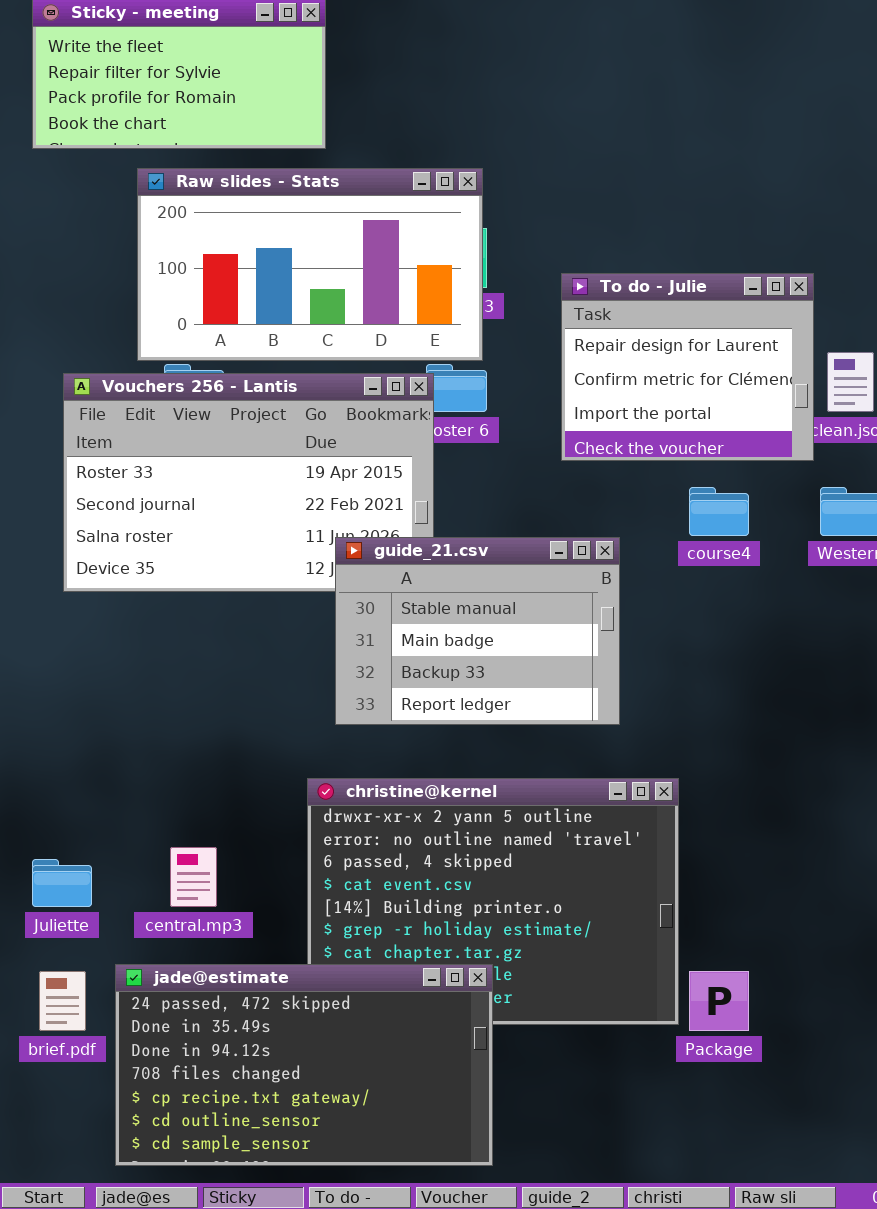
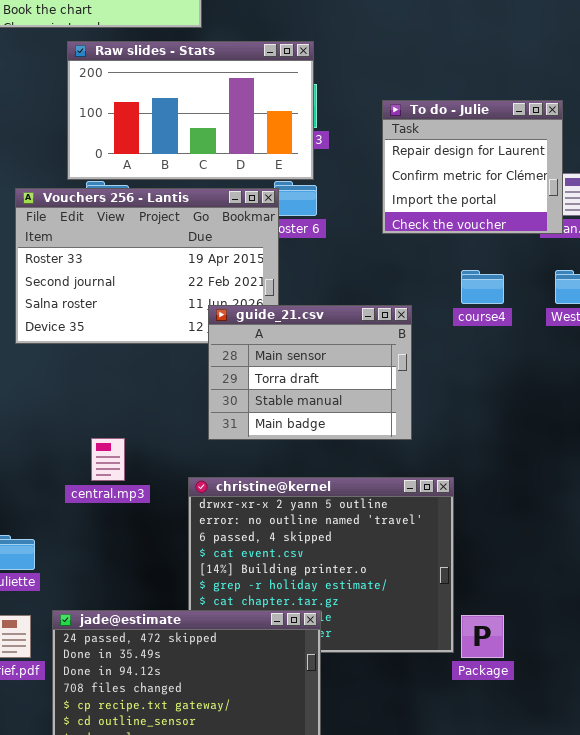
To do - Julie: [561,273,814,461] -> [382,100,563,234], moved
guide_21.csv: [335,537,620,725] -> [208,305,412,440], scrolled up 2 rows
central.mp3: [170,847,217,907] -> [91,438,125,481], moved

